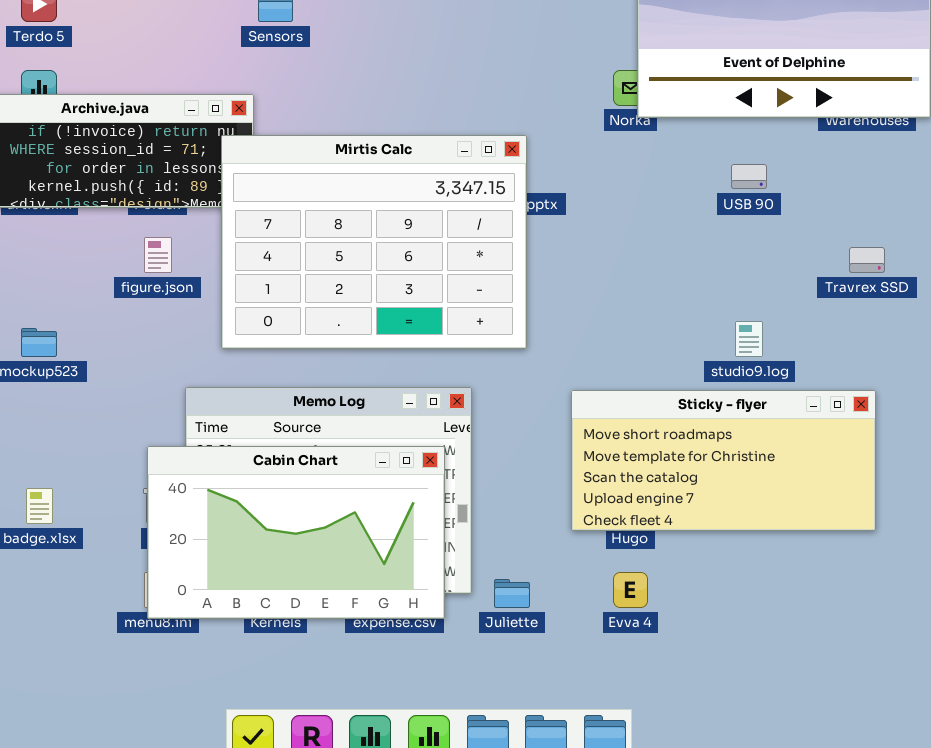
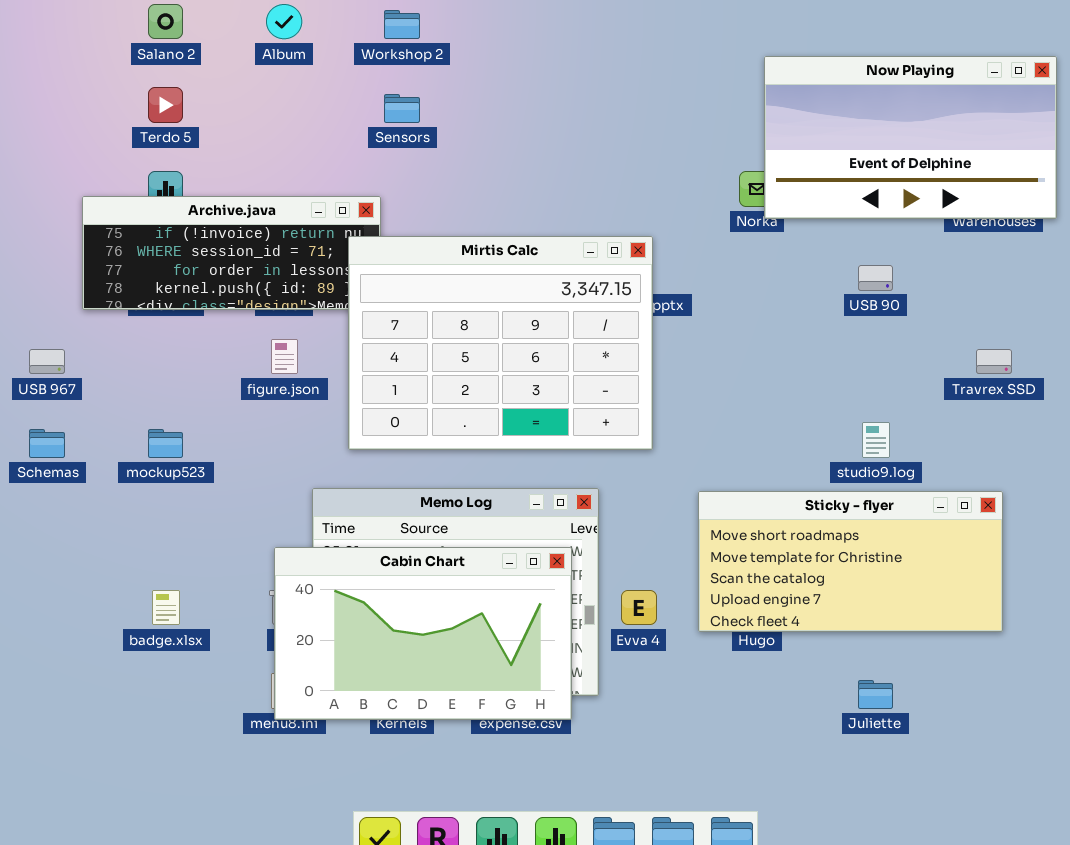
Evva 4: [613,572,648,608] -> [621,590,657,625], moved
Juliette: [494,579,530,608] -> [858,680,893,709], moved

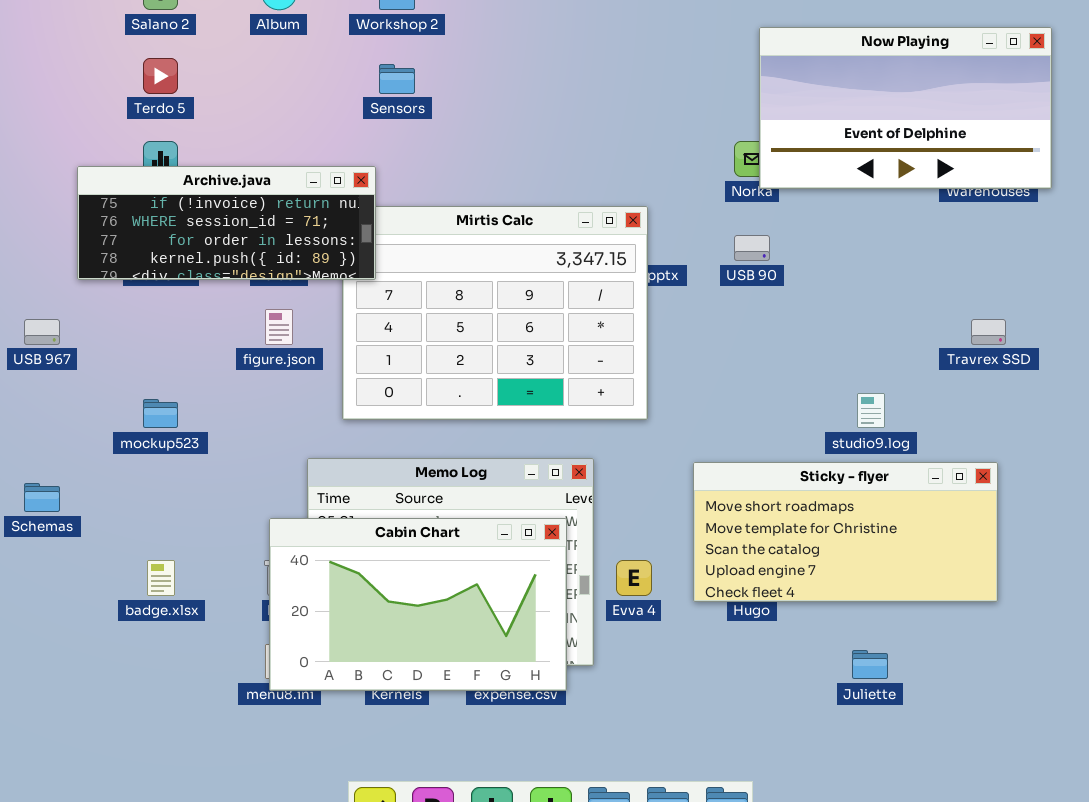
Archive.java: [82,196,381,310] -> [77,166,376,280], raised
USB 90: [858,265,893,291] -> [734,235,770,261], moved
Schemas: [29,429,65,458] -> [24,483,60,512], moved

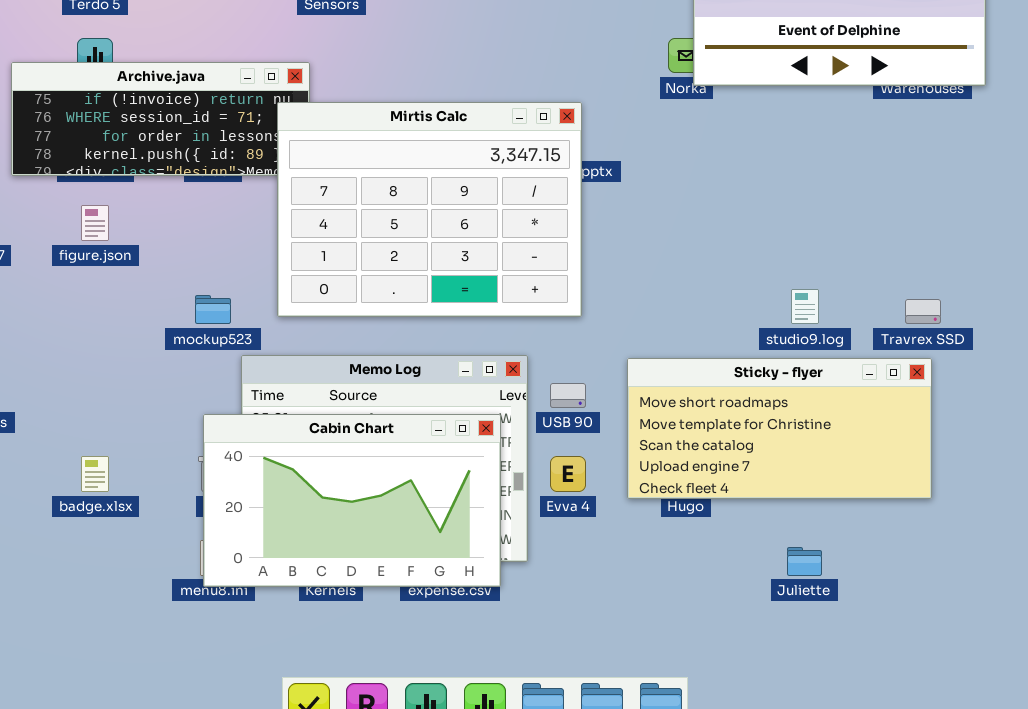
Mirtis Calc: [342,206,648,420] -> [277,102,582,317], raised
USB 90: [734,235,770,261] -> [550,383,586,408], moved
figure.json: [265,309,293,345] -> [81,205,109,241], moved
Travrex SSD: [971,319,1006,345] -> [905,299,941,324], moved
mockup523: [143,399,178,428] -> [195,295,231,324], moved

